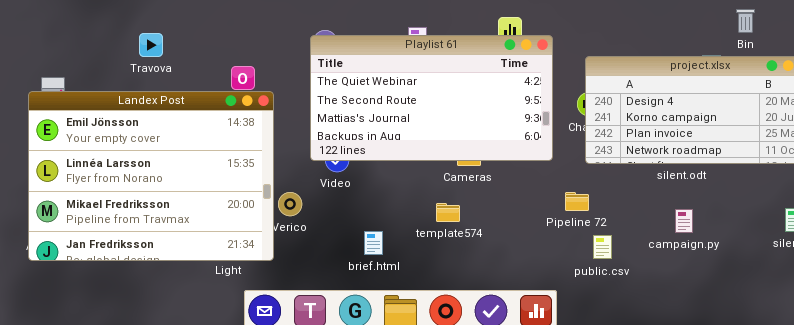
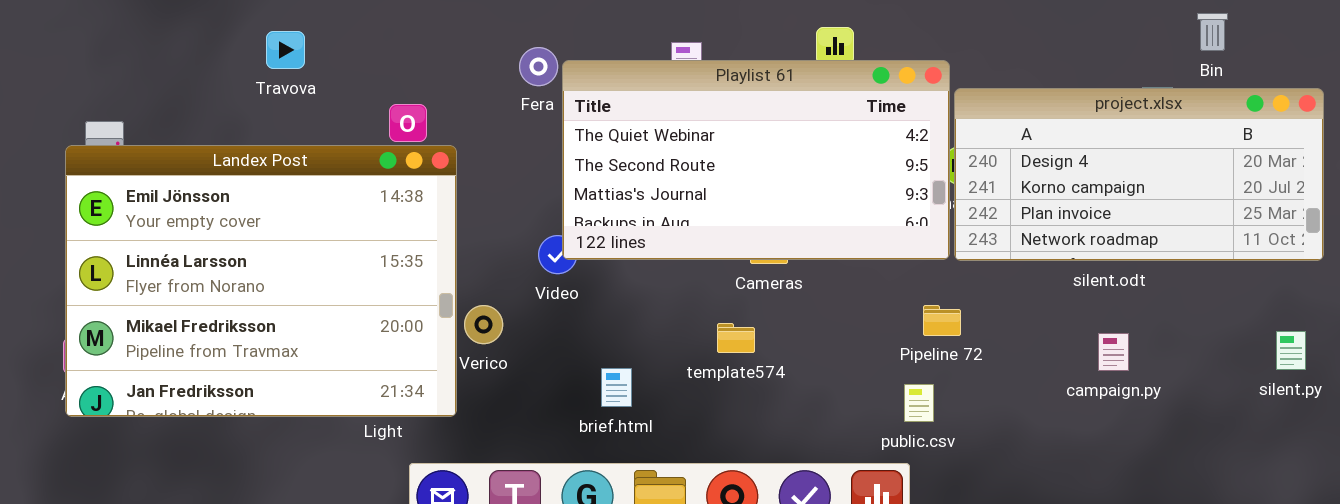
Travova: [139,33,163,57] -> [266,31,305,69], moved
Playlist 61: [310,35,553,161] -> [562,60,950,260], moved
public.csv: [593,235,612,259] -> [904,384,934,422], moved

